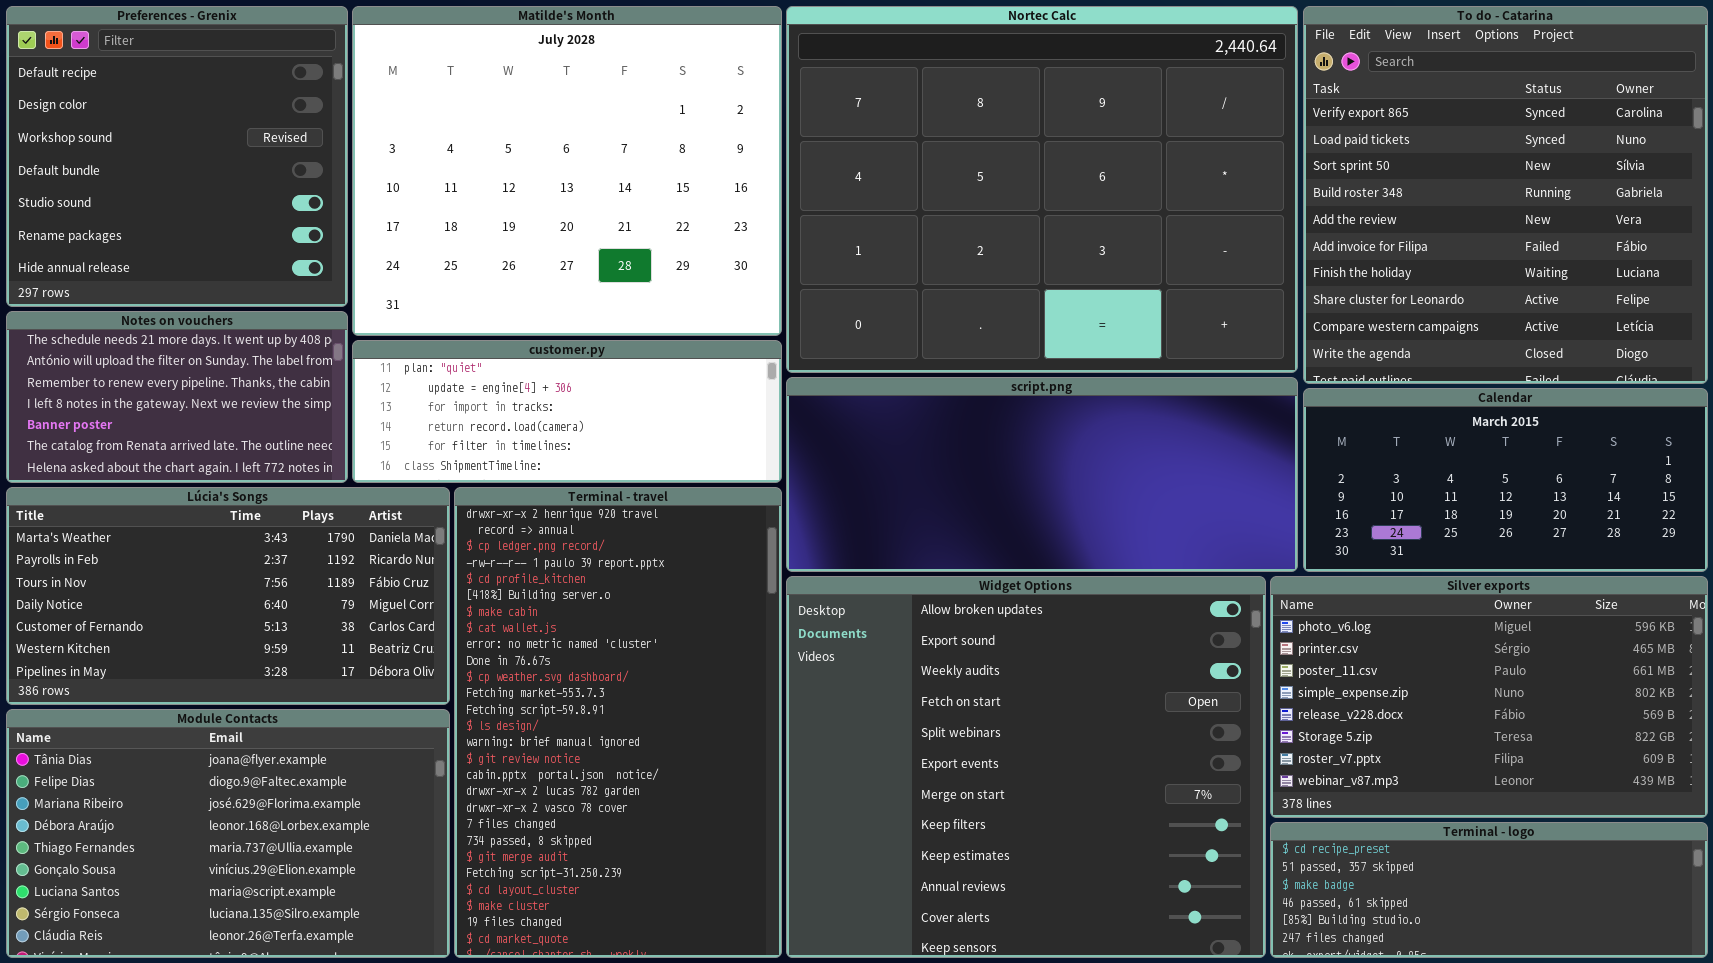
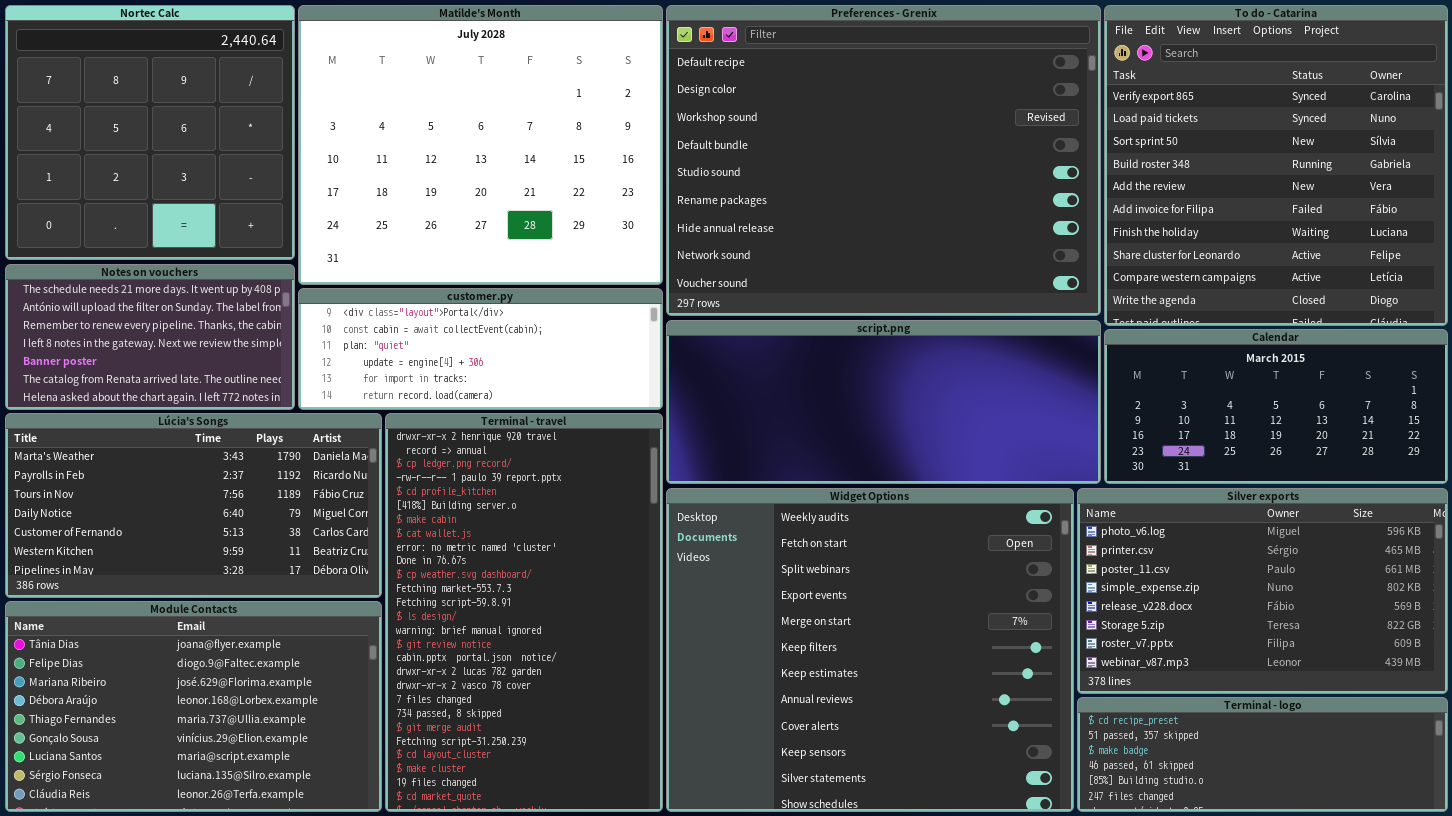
Preferences - Grenix: [6,6,348,307] -> [666,5,1101,316], moved, resized
Nortec Calc: [786,6,1298,373] -> [5,5,295,260], moved, resized
customer.py: [352,340,782,483] -> [298,288,663,410], scrolled up 2 rows
Widget Options: [786,576,1266,958] -> [666,488,1074,812], scrolled down 2 rows

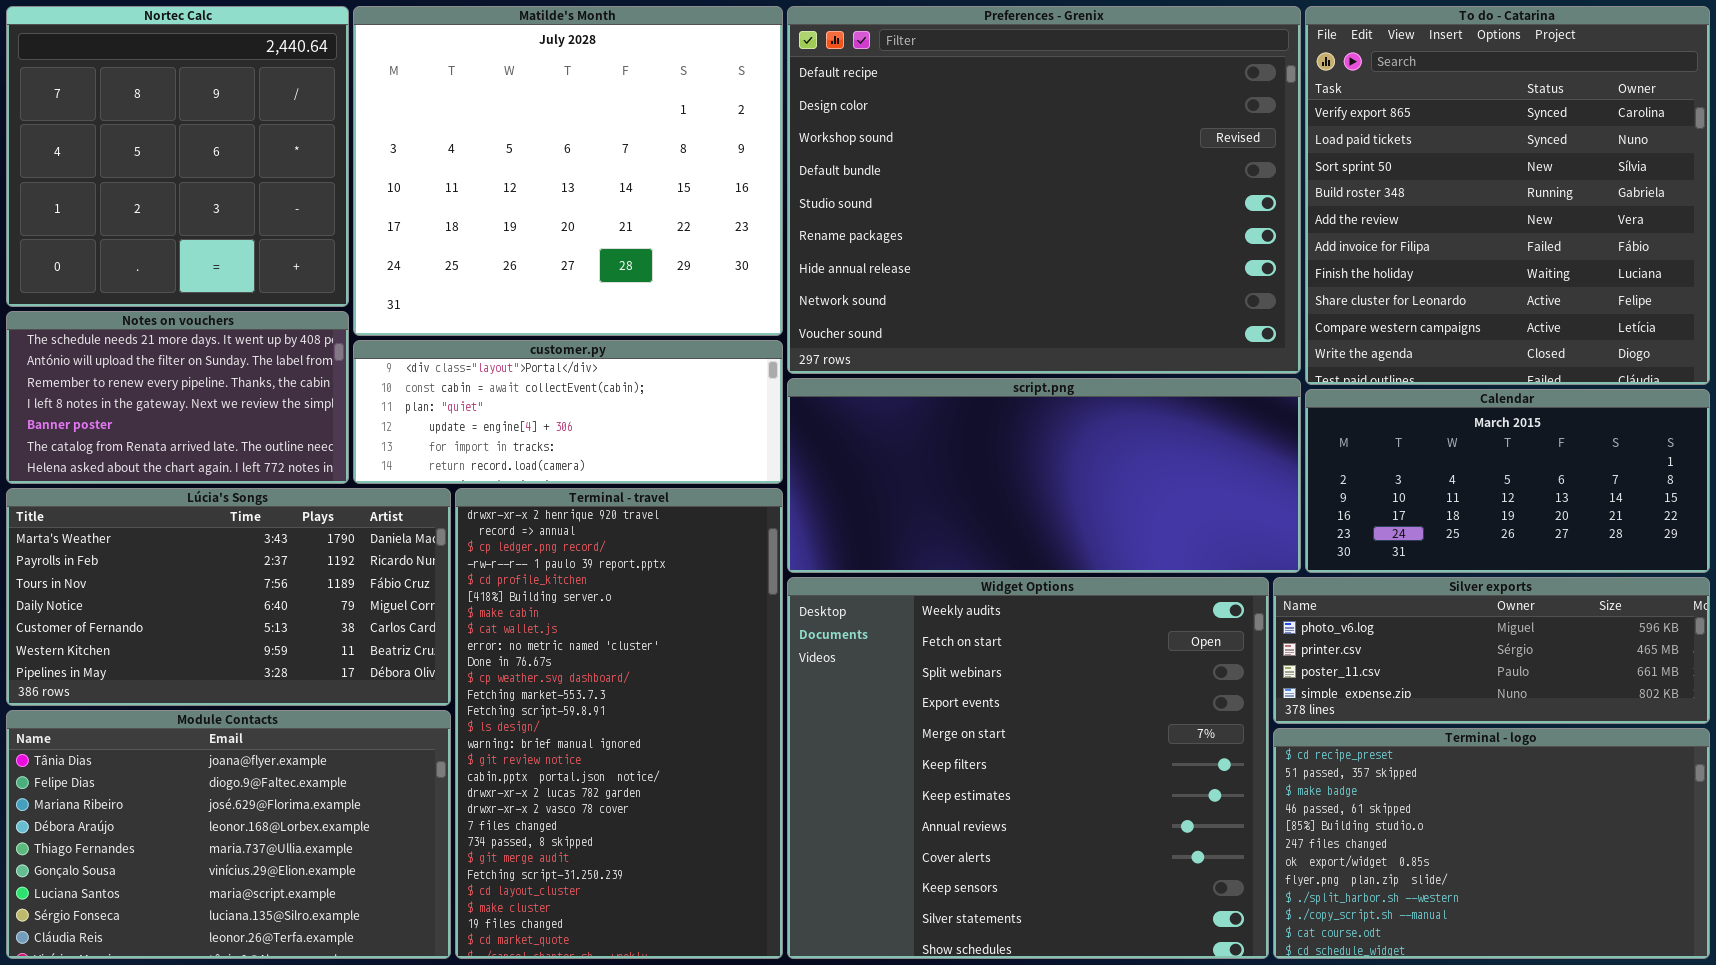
Silver exports: [1077,488,1448,694] -> [1273,577,1710,724], resized
Terminal - logo: [1077,697,1448,812] -> [1273,728,1710,959], resized

